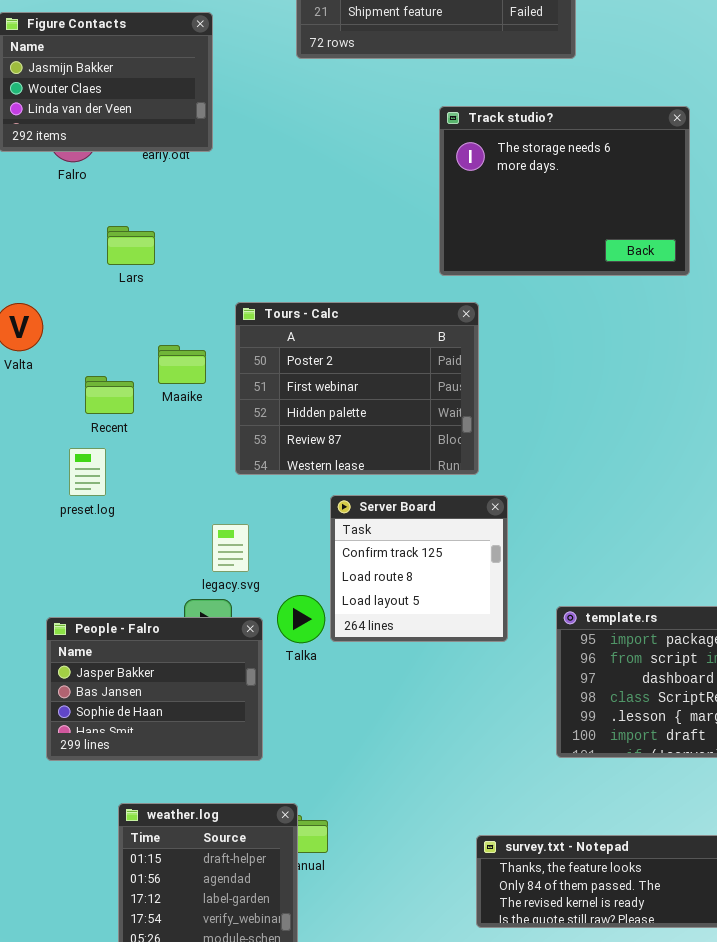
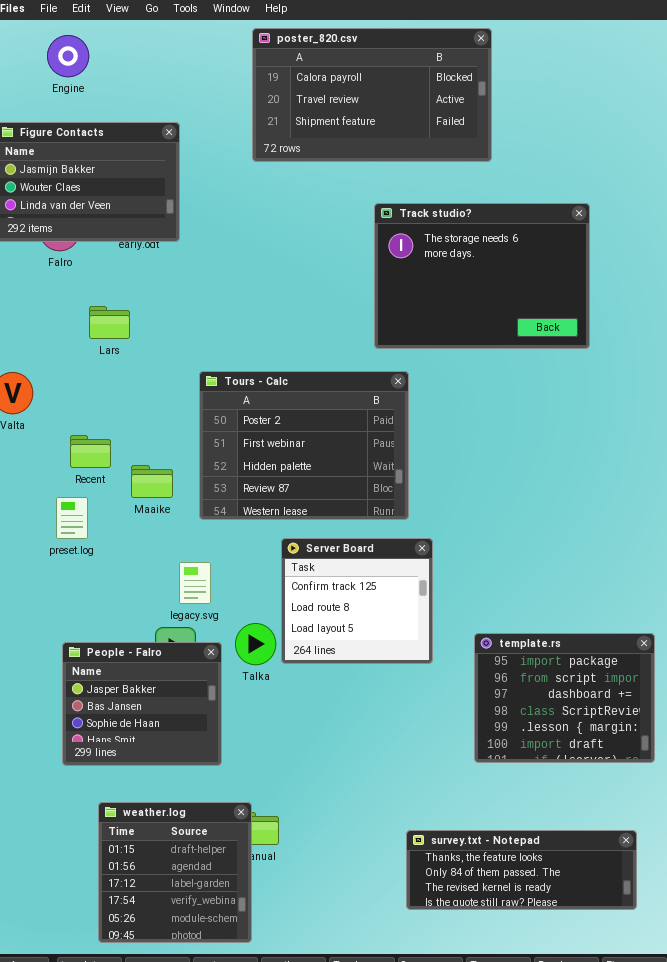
Maaike: [158,345,206,384] -> [131,465,173,498], moved
People - Falro: [46,617,263,761] -> [62,642,222,766], resized

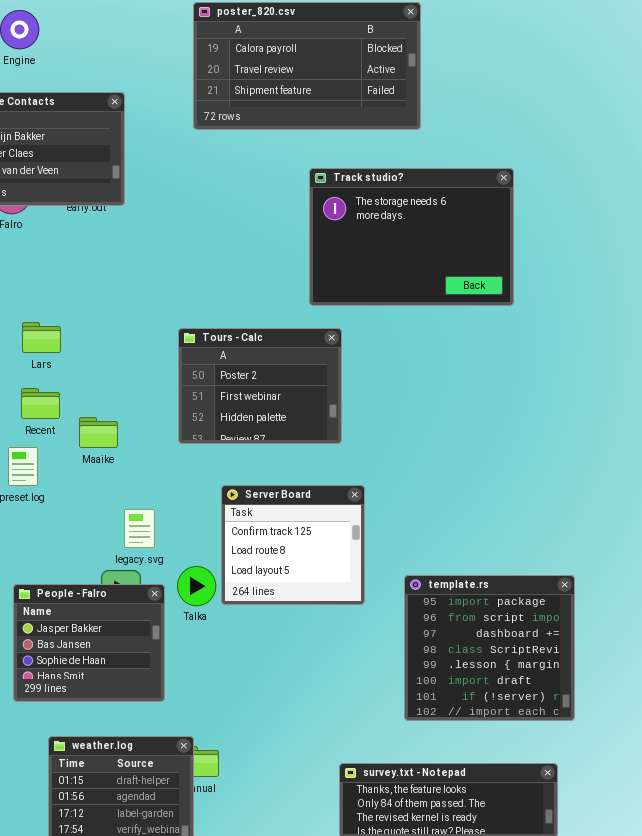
Lars: [89,306,130,339] -> [22,322,61,353], moved
Tours - Calc: [199,371,409,520] -> [178,328,342,444], resized
template.rs: [474,633,655,763] -> [404,575,575,721], resized

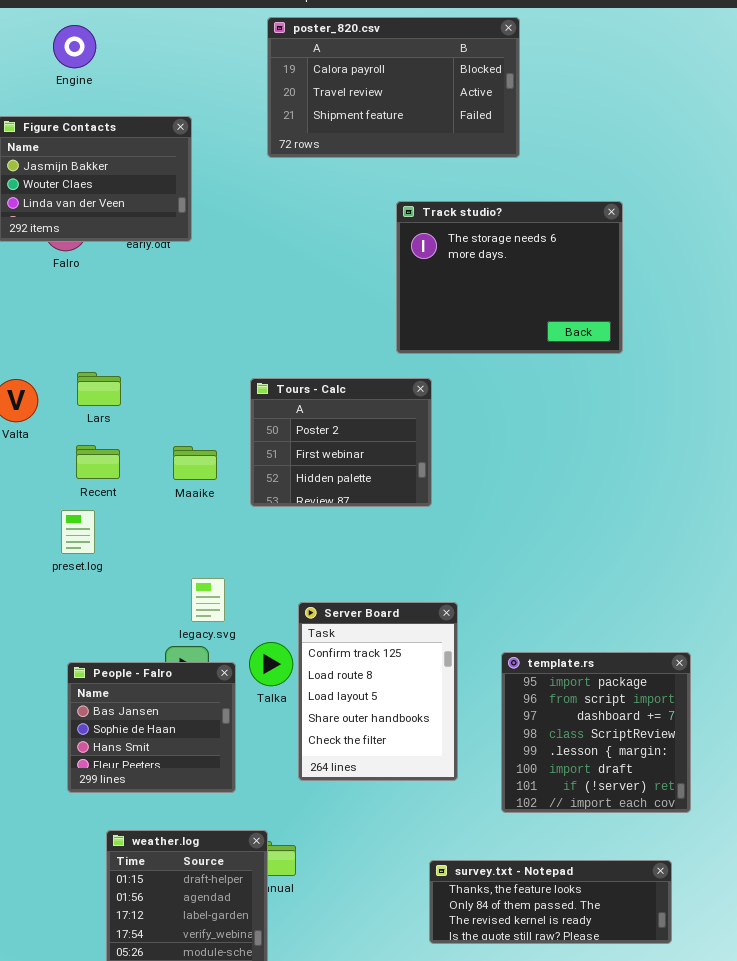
Maaike: [79,417,118,448] -> [173,446,217,480], moved
Server Board: [221,485,365,605] -> [298,602,458,781], moved, resized
People - Falro: [13,584,165,702] -> [67,662,236,793], scrolled down 1 row

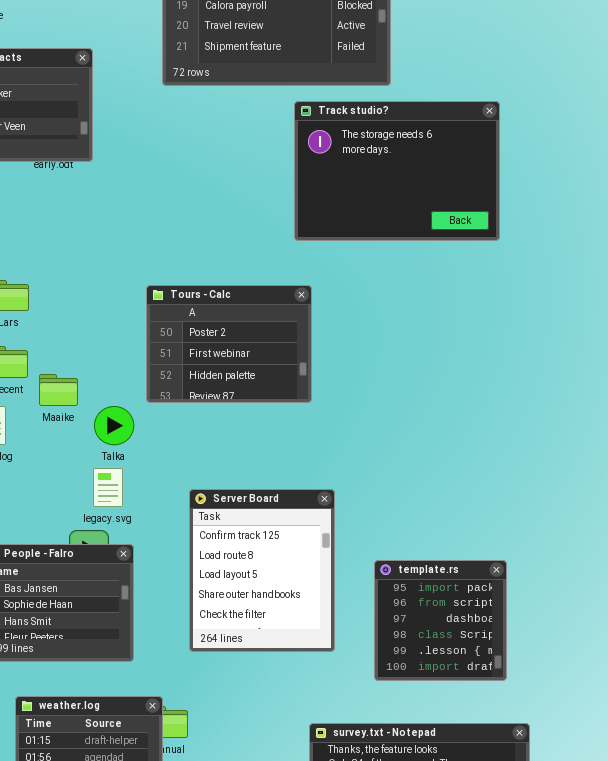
Track studio?: [396,201,623,354] -> [294,101,500,241], moved
Maaike: [173,446,217,480] -> [39,374,78,406], moved
Talka: [249,642,293,686] -> [94,406,134,445], moved
template.rs: [501,652,691,813] -> [374,560,507,681], resized

